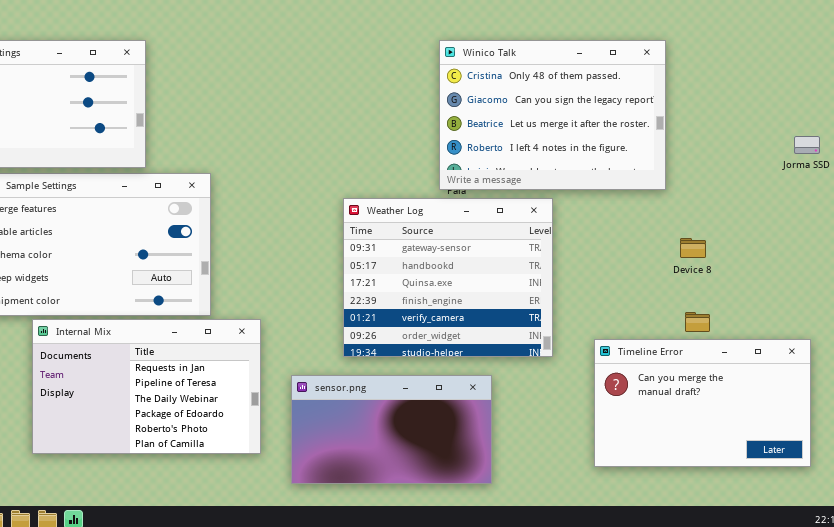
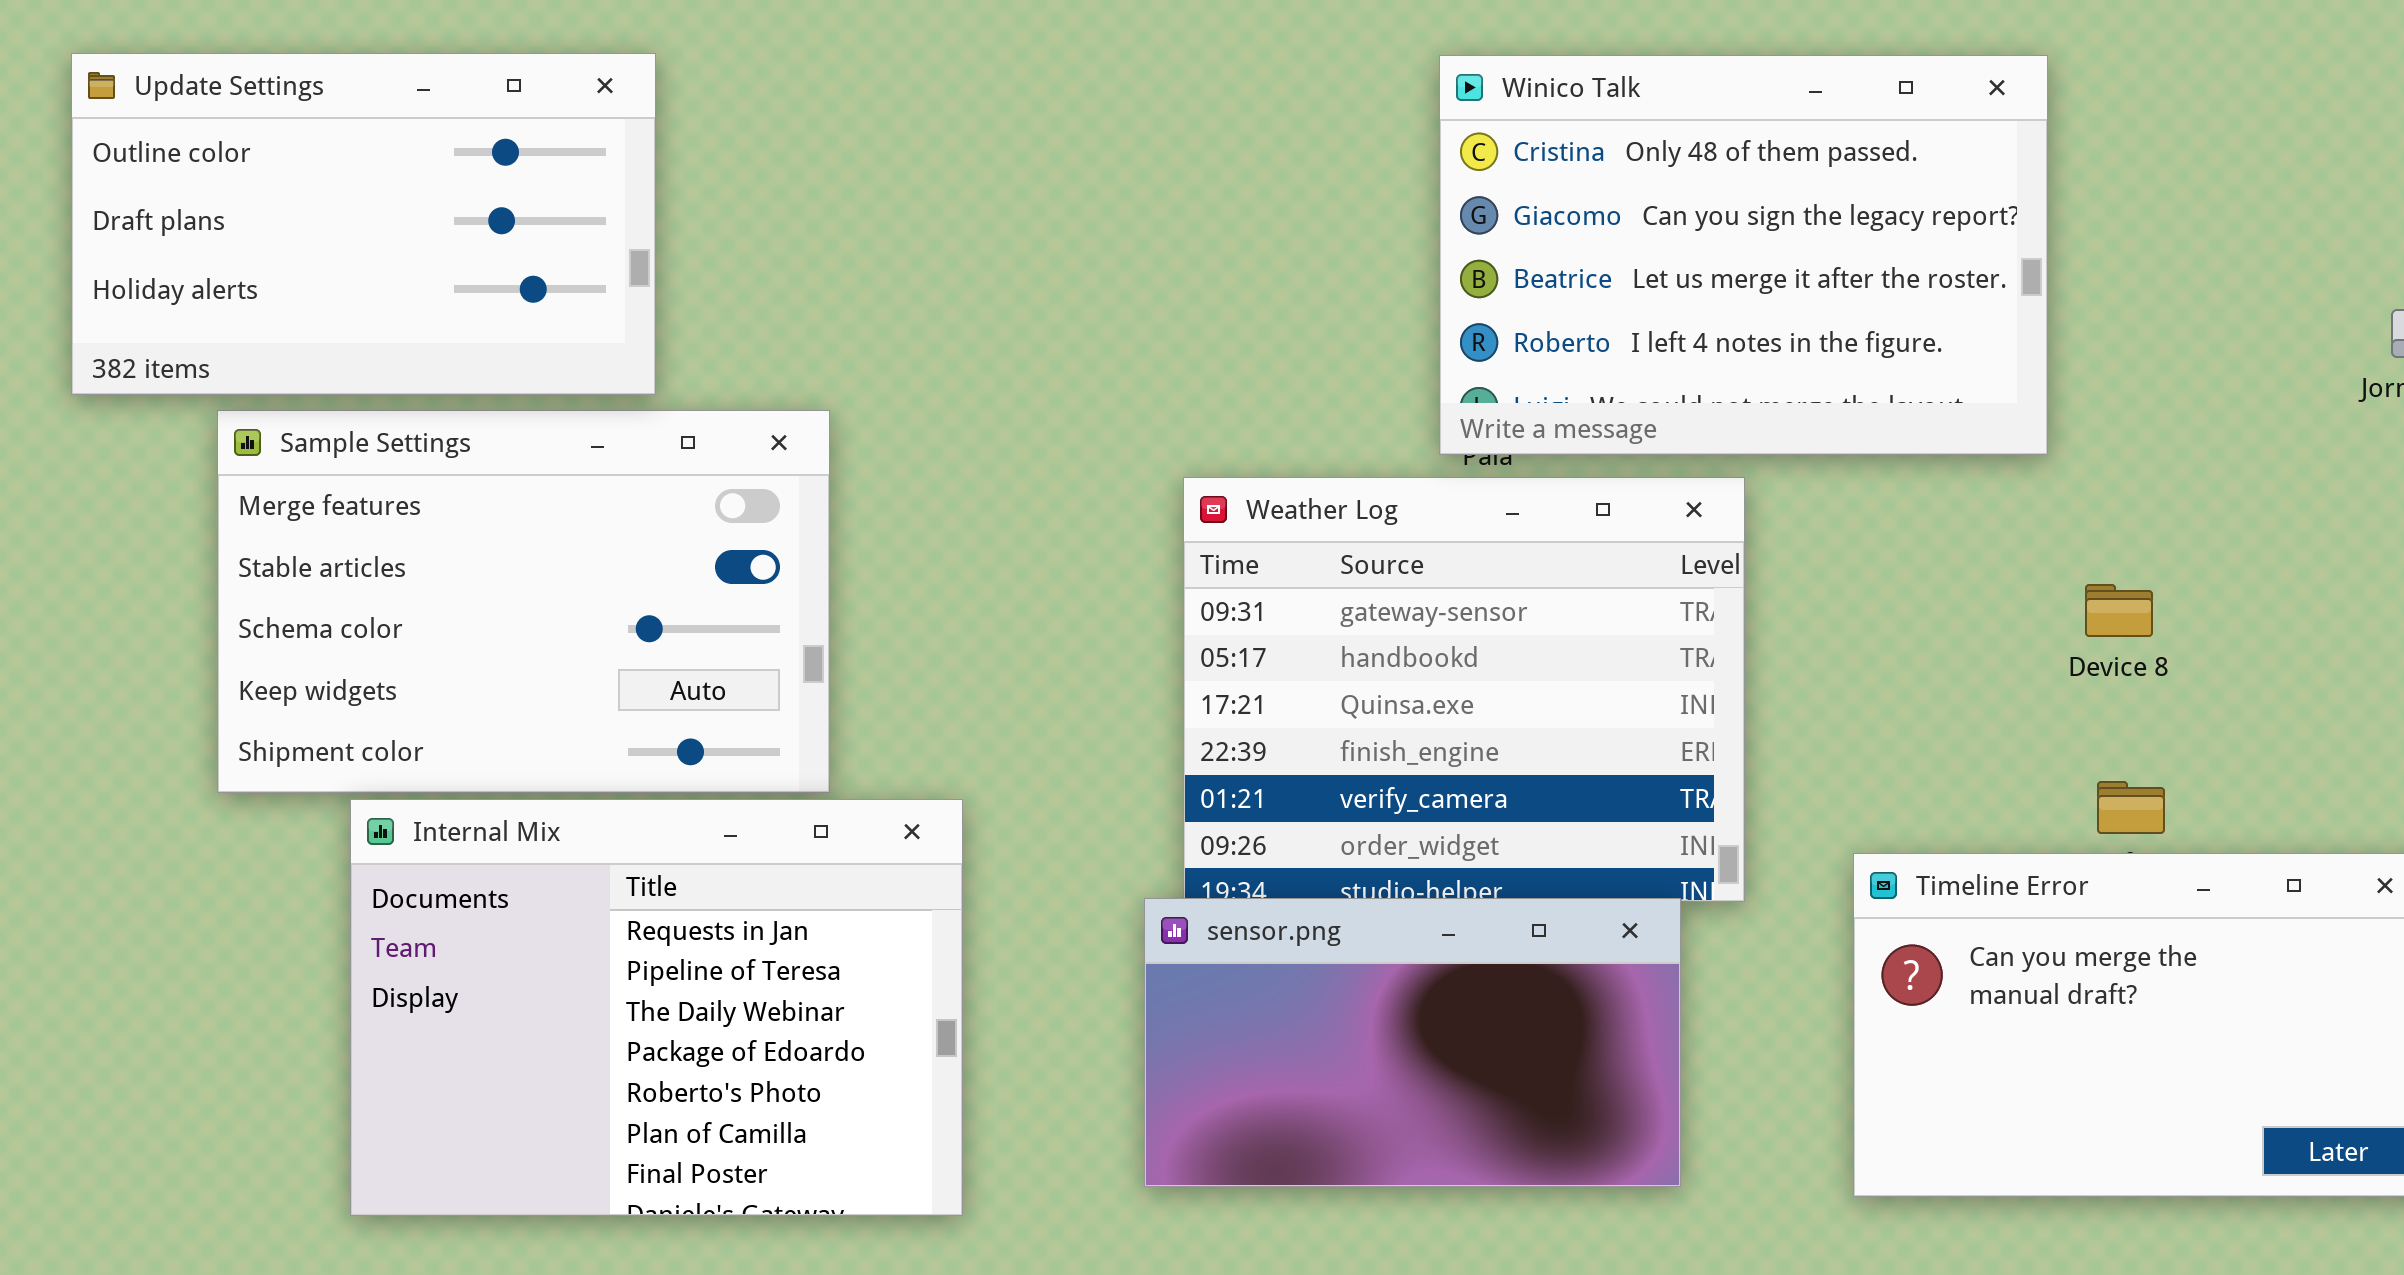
Internal Mix: [32,319,261,454] -> [350,799,963,1216], resized
sensor.png: [291,375,492,484] -> [1144,898,1681,1187], moved

